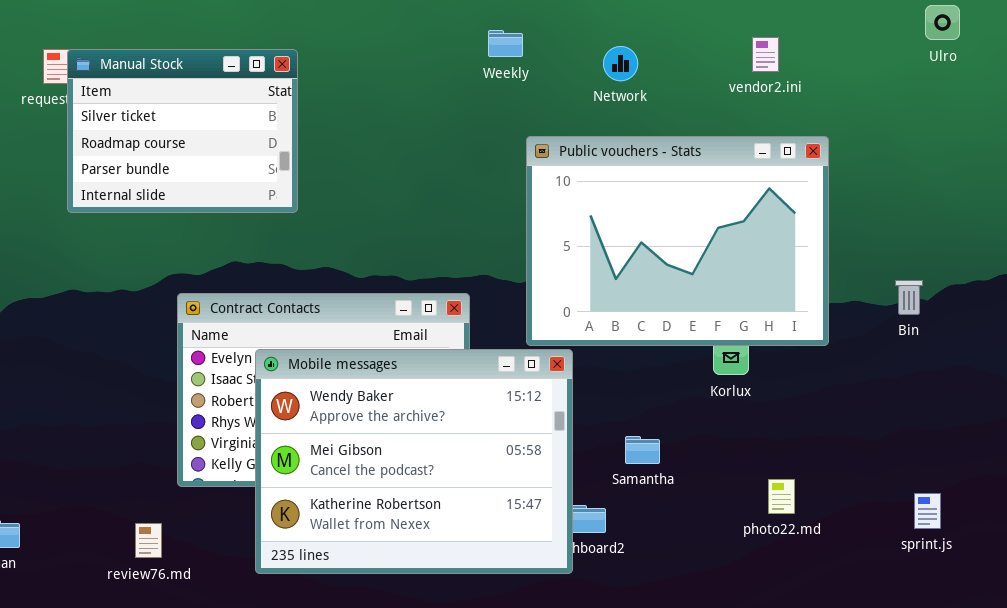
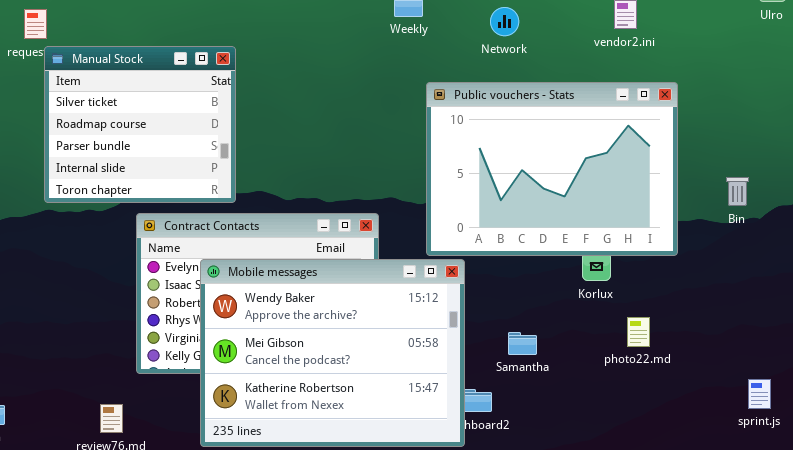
Manual Stock: [67,49,298,213] -> [44,46,236,203], moved, resized
Bin: [895,280,923,315] -> [726,177,749,206], moved
photo22.md: [768,479,795,514] -> [627,317,650,347], moved

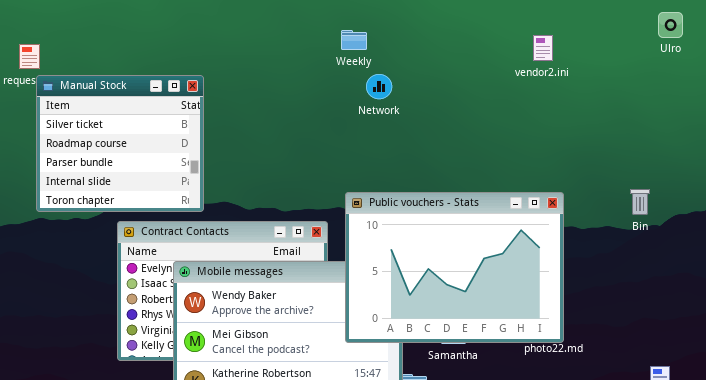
Network: [490,7,519,36] -> [366,74,392,99], moved
Public vouchers - Stats: [426,82,678,256] -> [345,192,564,343], moved

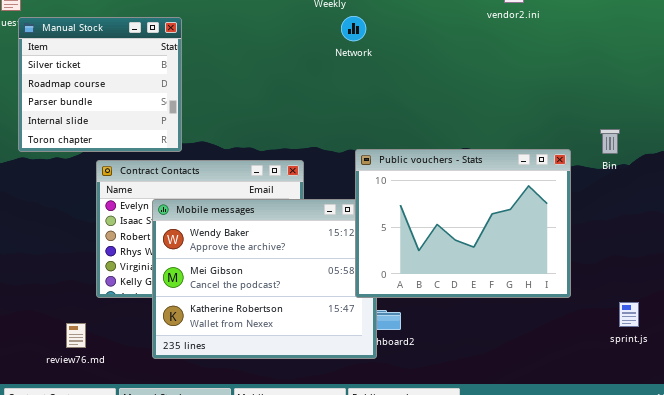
Public vouchers - Stats: [345,192,564,343] -> [355,149,571,298], moved

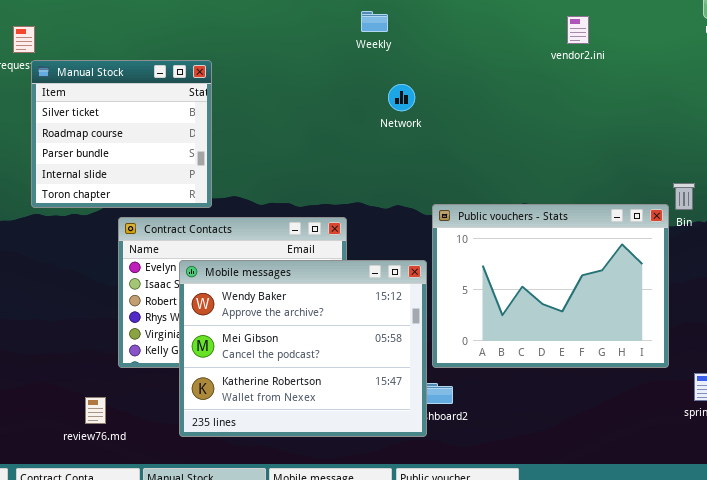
Network: [341,16,366,41] -> [388,84,415,111], moved
Public vouchers - Stats: [355,149,571,298] -> [432,204,669,368], moved

